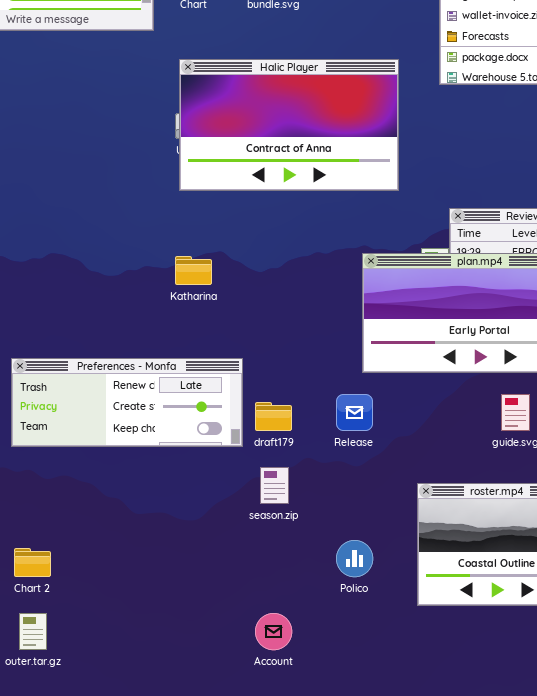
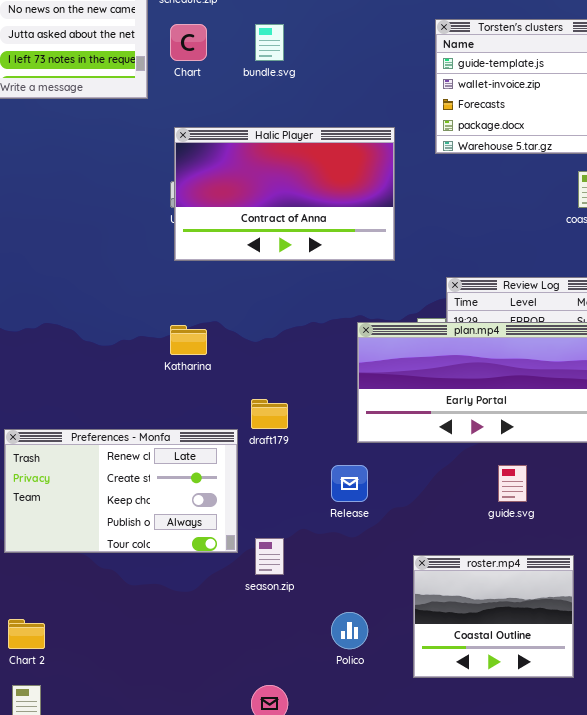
Preferences - Monfa: [11,358,243,447] -> [4,429,238,553], resized
draft179: [255,402,292,431] -> [251,399,288,429], moved

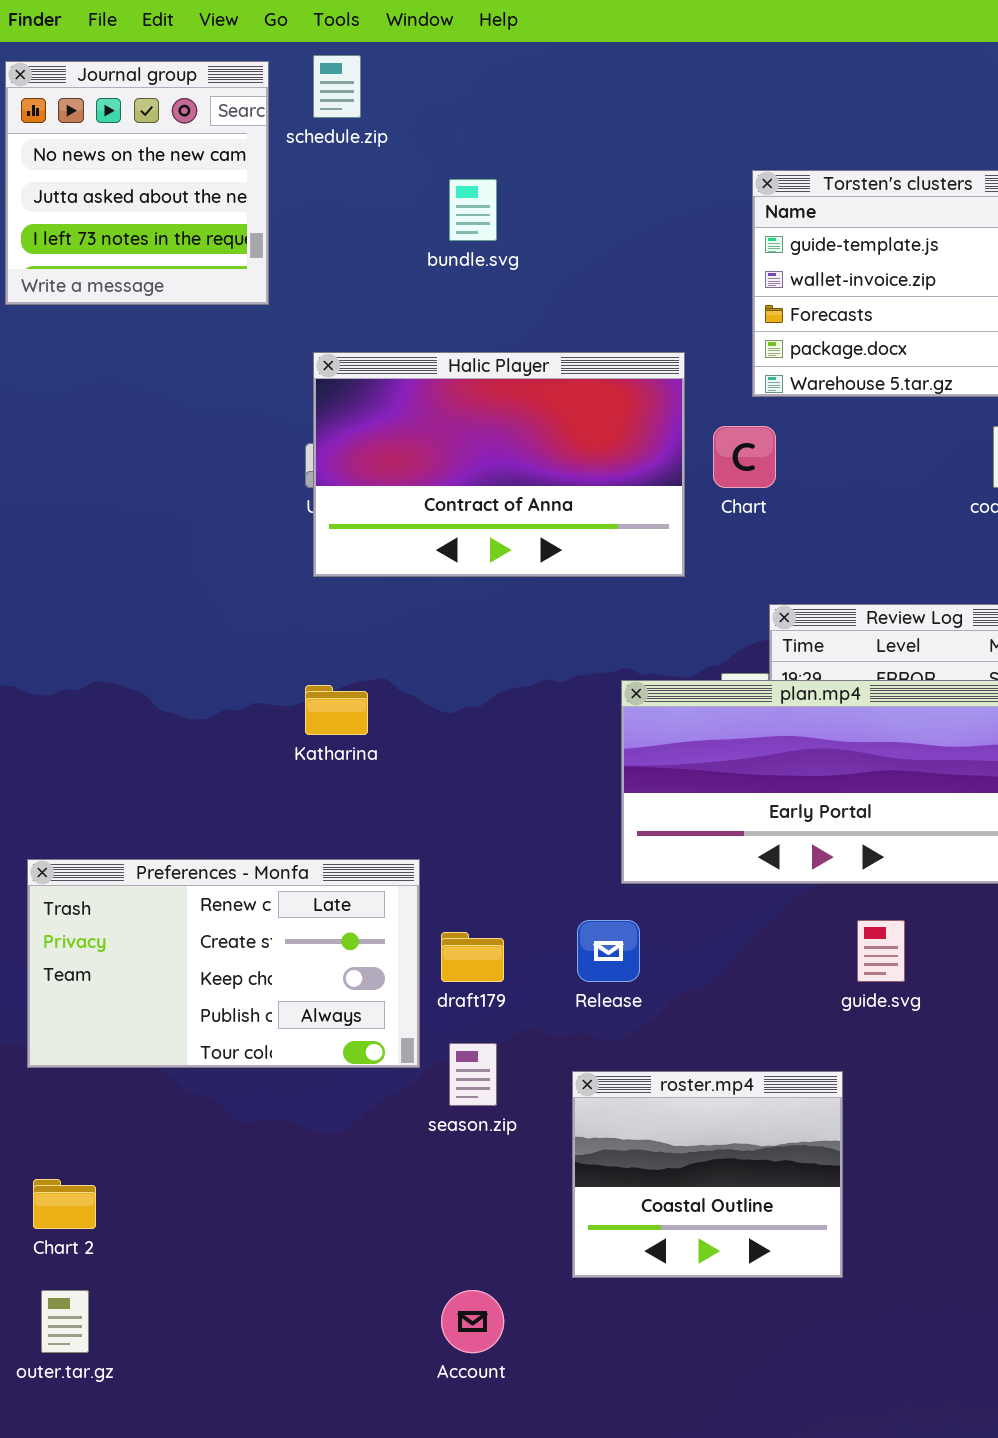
Chart: [170,24,207,61] -> [713,426,776,488], moved
draft179: [251,399,288,429] -> [441,932,504,982], moved
roster.mp4: [413,555,574,678] -> [572,1071,843,1278], moved

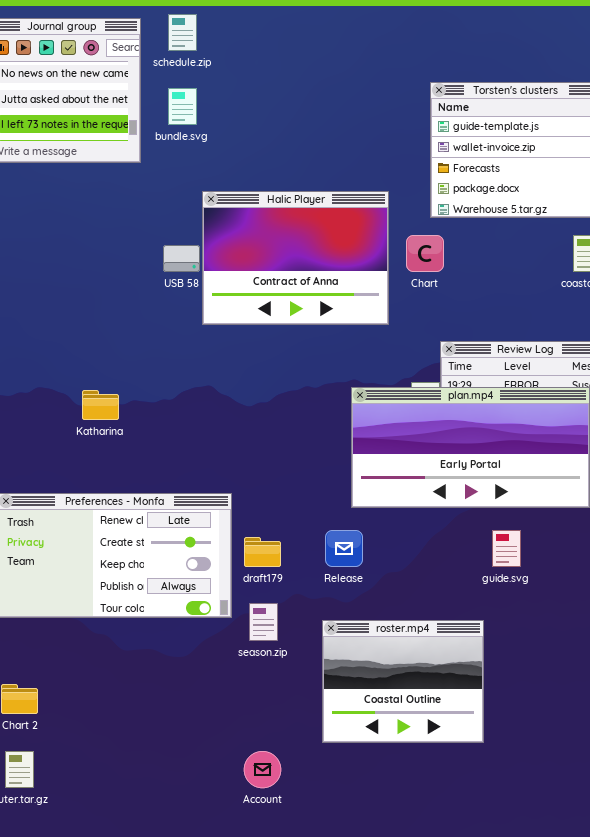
bundle.svg: [449,179,497,241] -> [168,88,197,125], moved
Halic Player: [313,352,685,577] -> [202,191,389,325], resized
Katharina: [305,685,368,735] -> [82,390,119,420], moved

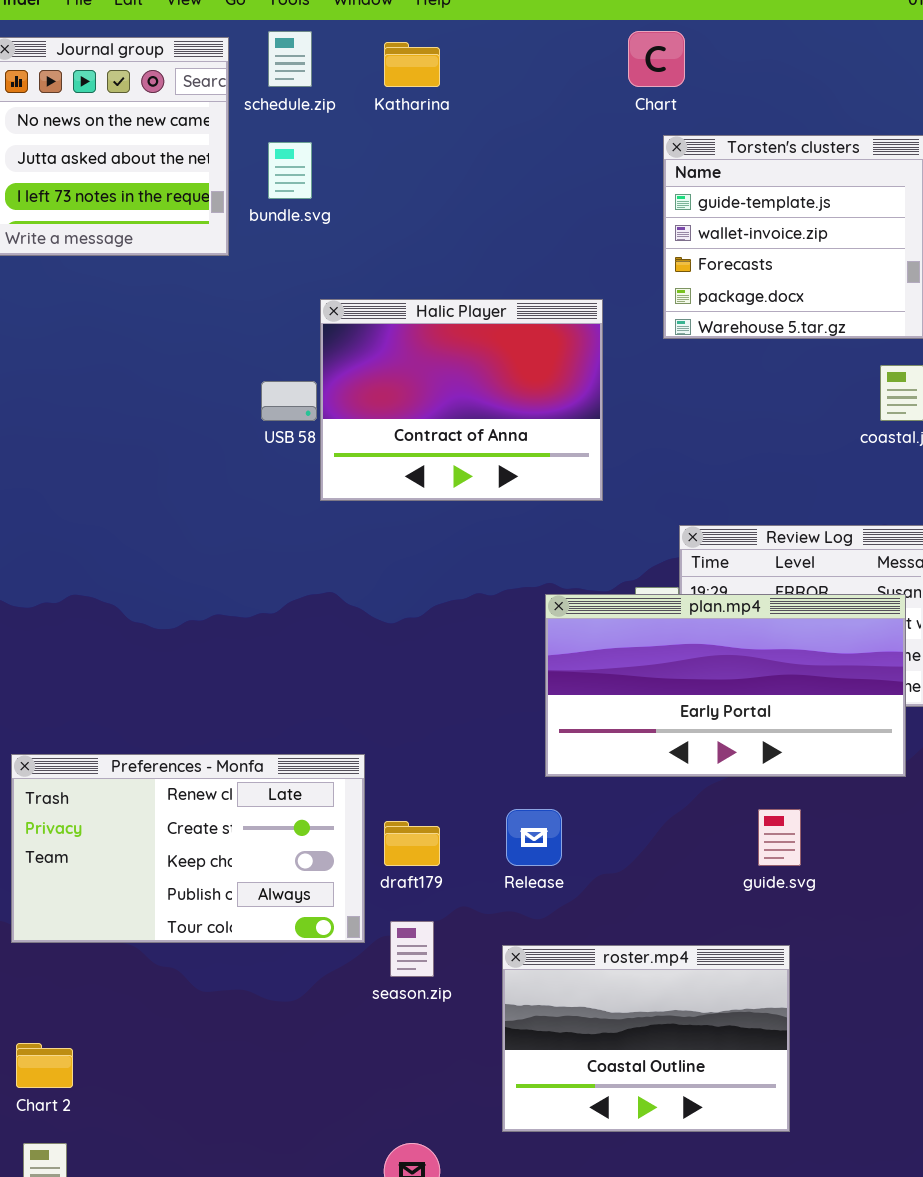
Chart: [406,235,444,272] -> [628,31,685,87], moved
Katharina: [82,390,119,420] -> [384,42,440,87], moved
roster.mp4: [322,620,484,743] -> [502,945,790,1132], resized

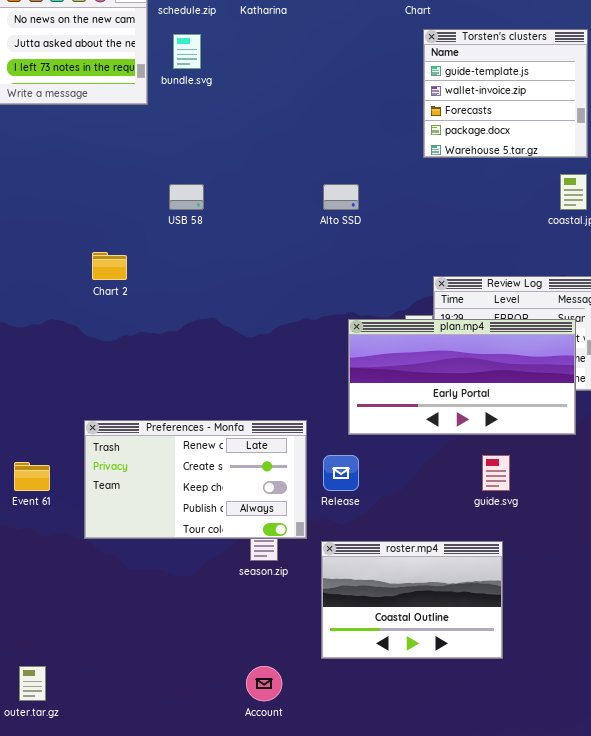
Halic Player: [320,299,603,501] -> none, closed
Preferences - Monfa: [11,754,365,943] -> [84,420,307,539], moved
Chart 2: [16,1043,73,1088] -> [92,252,127,280], moved

